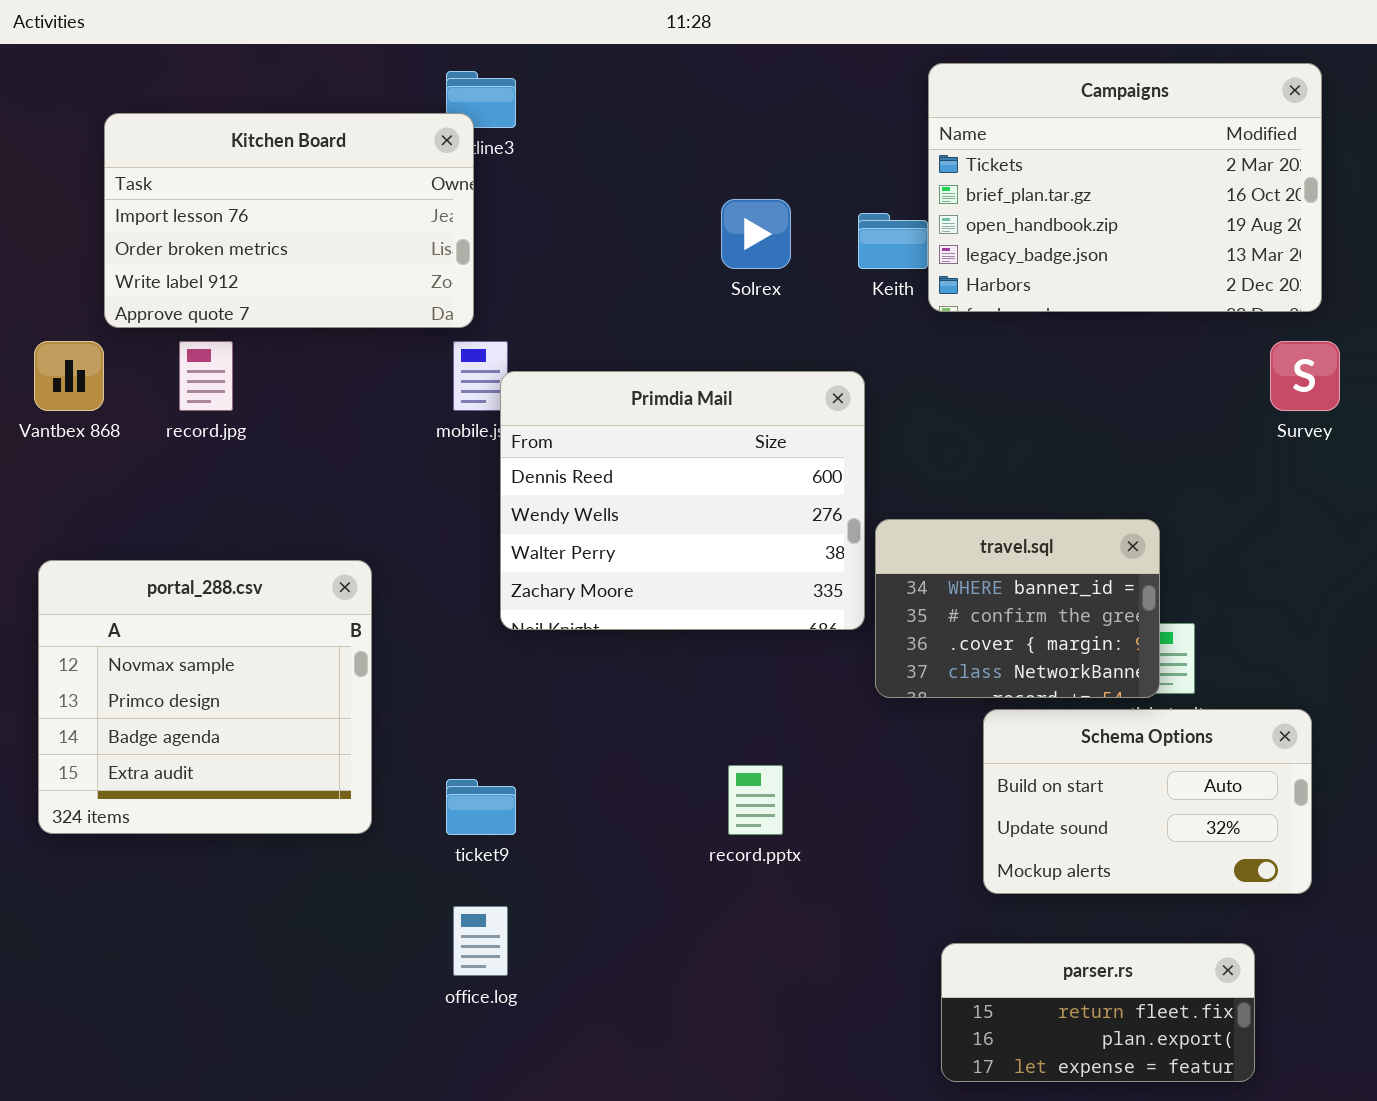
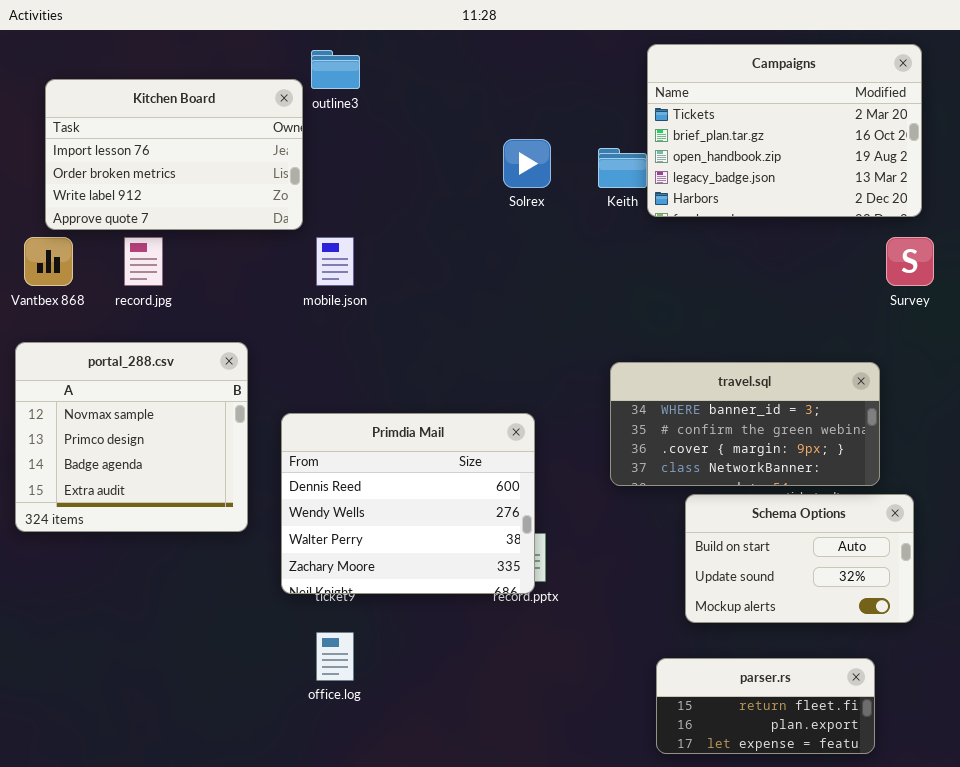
Kitchen Board: [104,113,474,328] -> [45,79,303,230], moved
Primdia Mail: [500,371,865,630] -> [281,413,535,594], moved
travel.sql: [875,519,1160,698] -> [610,362,880,486], resized
portal_288.csv: [38,560,372,834] -> [15,342,248,532], moved

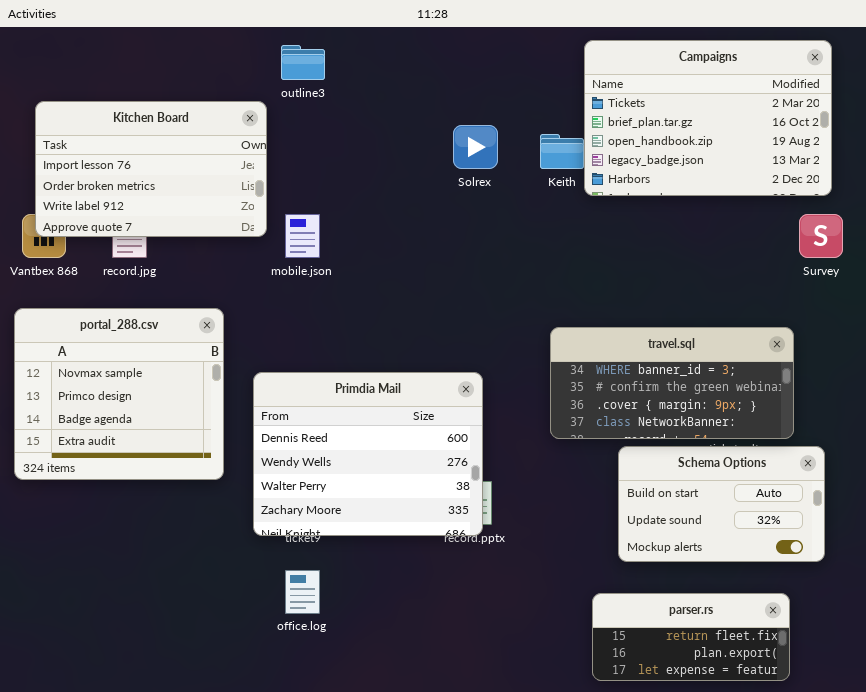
Kitchen Board: [45,79,303,230] -> [35,101,267,237], moved

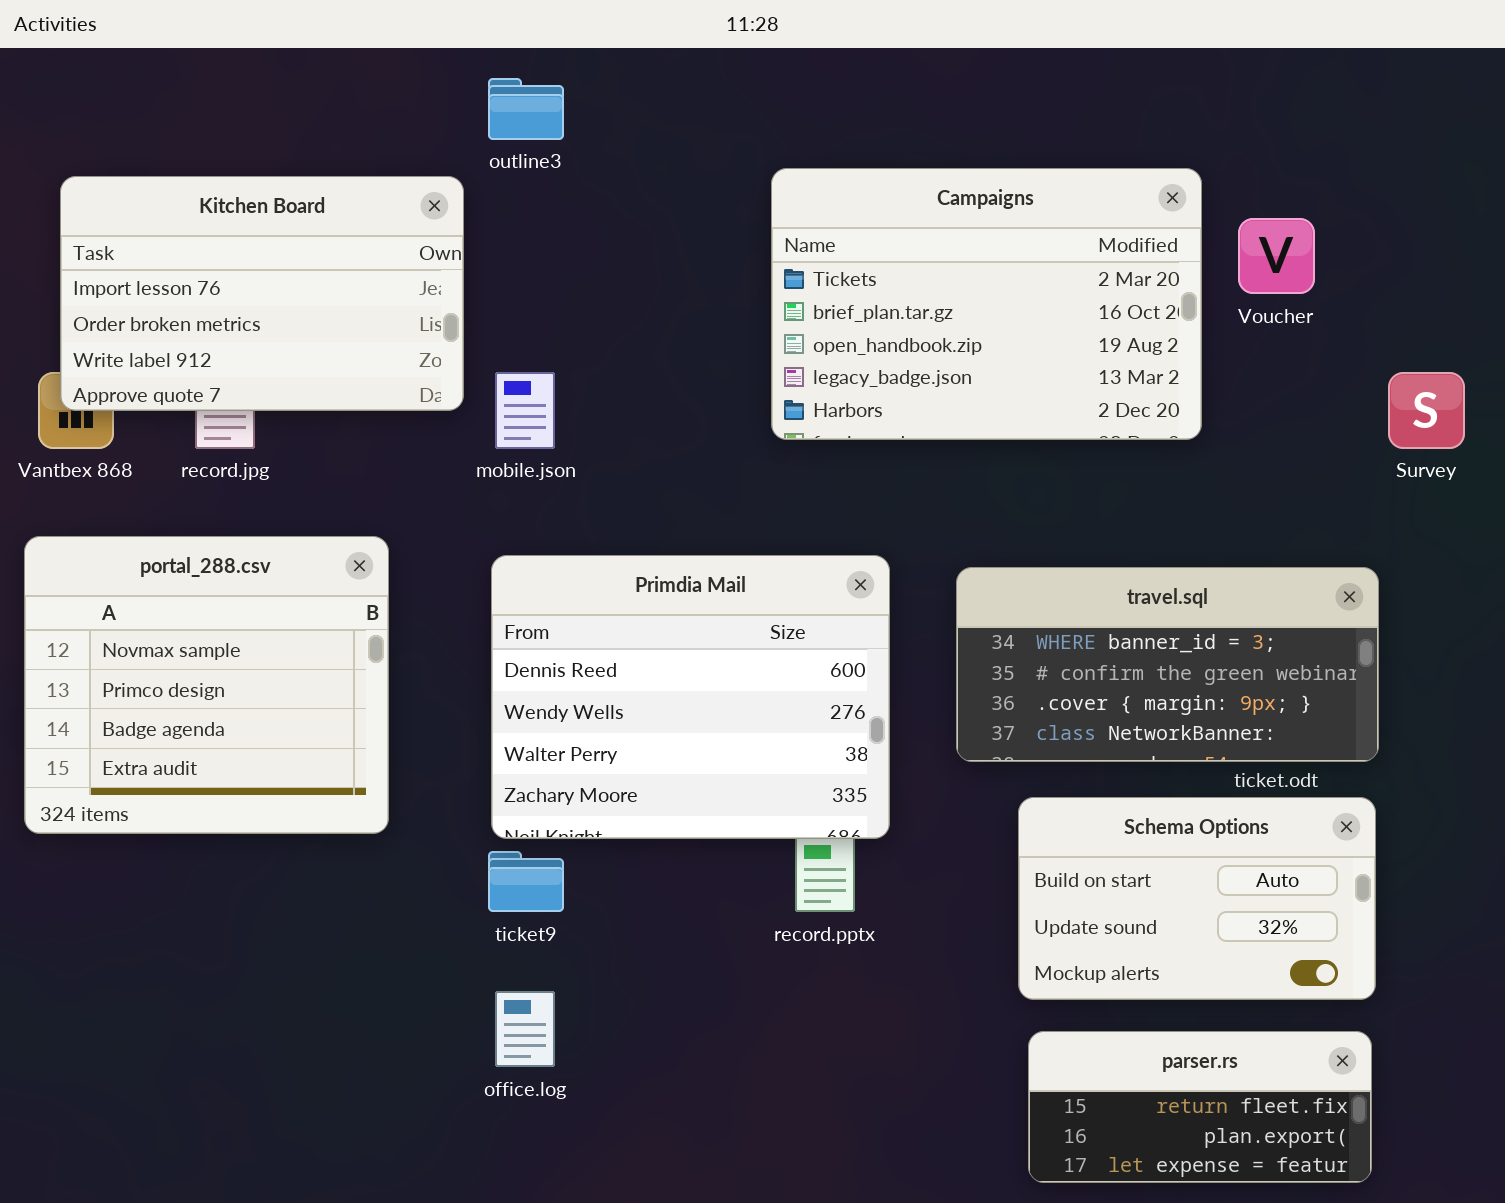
Campaigns: [584,40,832,196] -> [771,168,1202,440], moved
Primdia Mail: [253,372,483,536] -> [491,555,890,839], moved
Schema Options: [618,446,825,562] -> [1018,797,1376,1000], moved

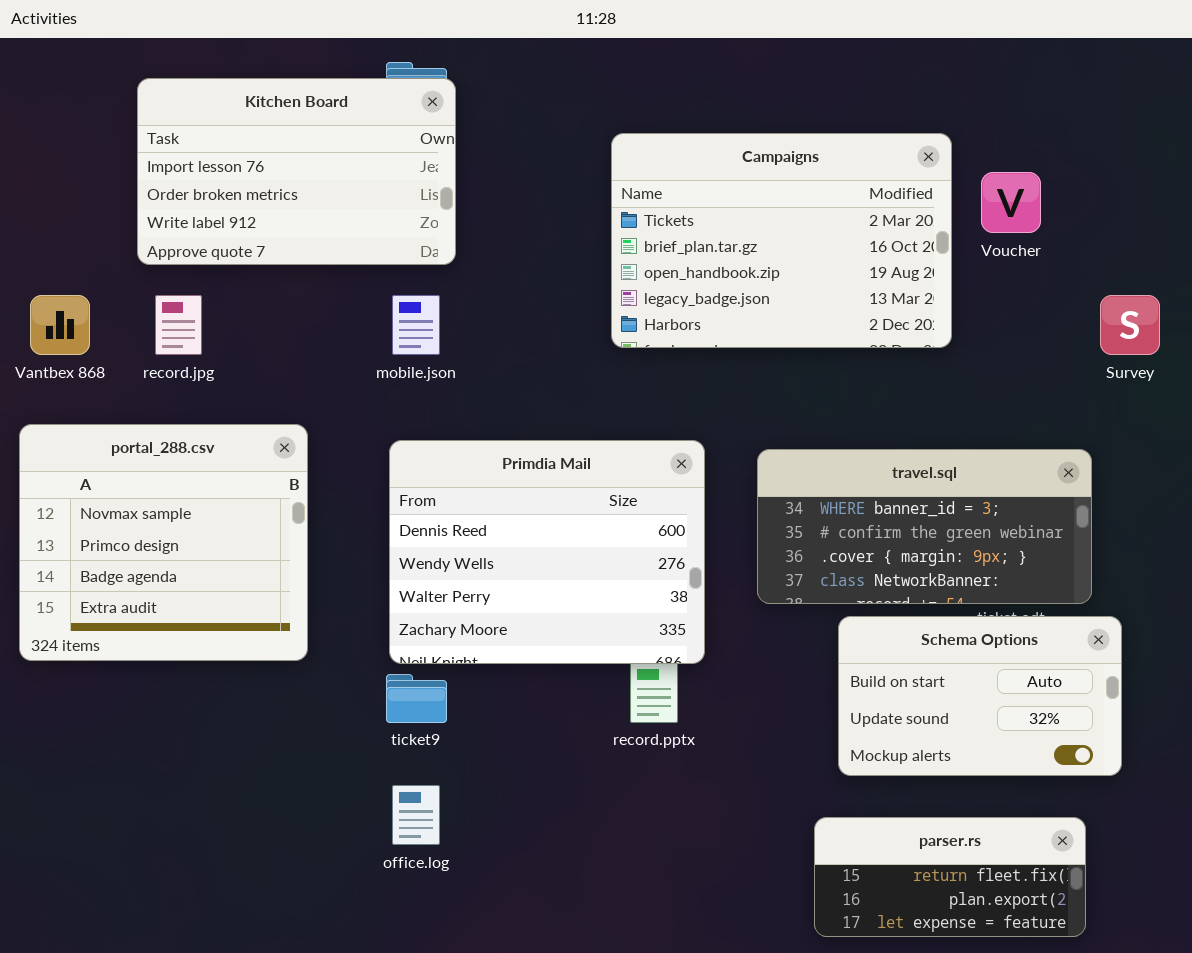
Kitchen Board: [60,176,464,411] -> [137,78,456,265], moved
Schema Options: [1018,797,1376,1000] -> [838,616,1122,776], moved

